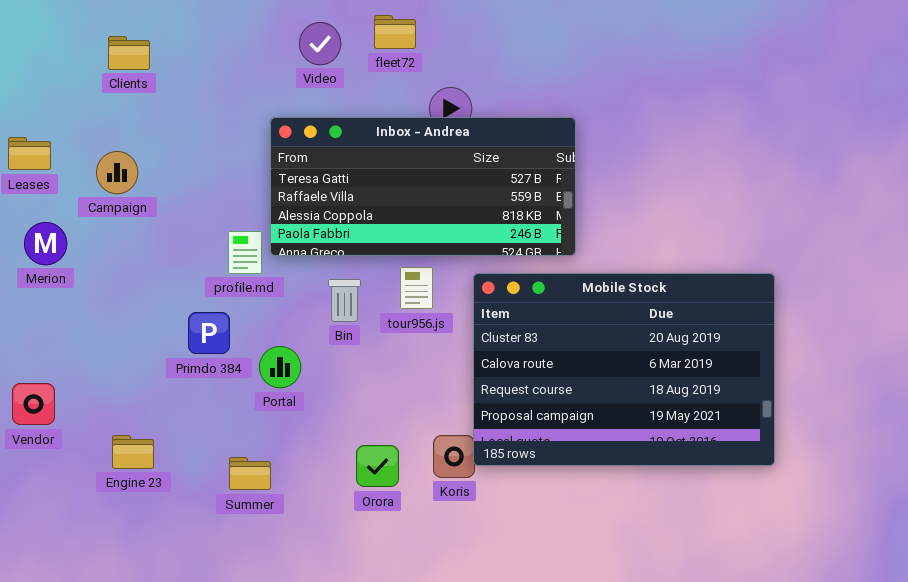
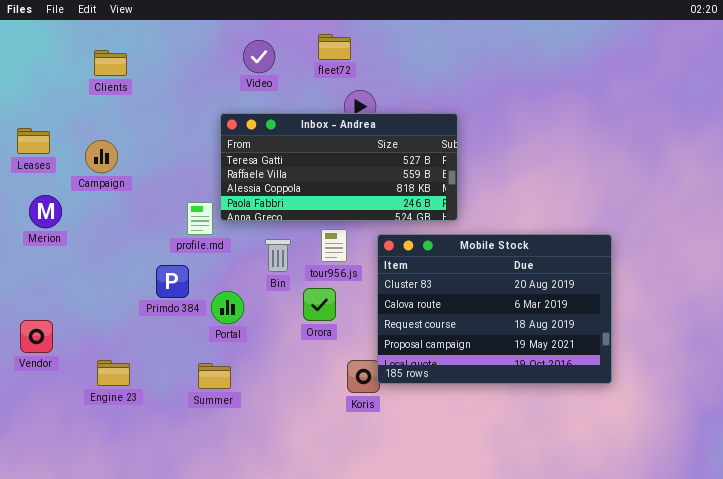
fleet72: [374,15,416,49] -> [318,34,351,60], moved
Orora: [356,445,399,487] -> [303,288,336,321], moved
Summer: [229,457,271,490] -> [198,363,231,389], moved

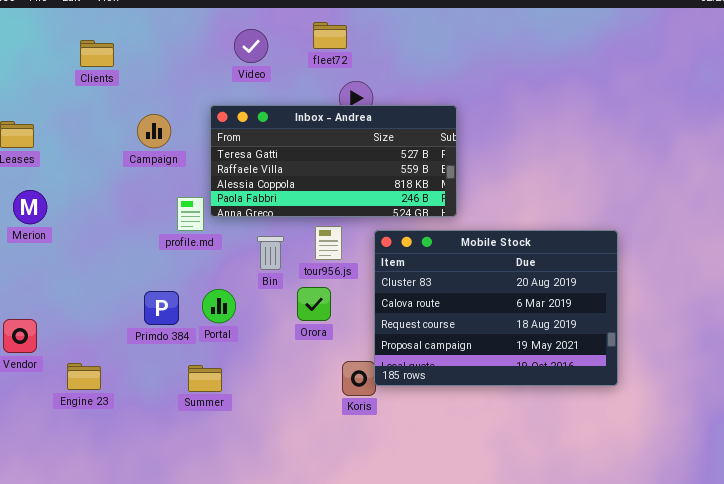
Campaign: [85,140,118,173] -> [137,114,171,148], moved
Primdo 384: [156,265,189,298] -> [144,291,179,325], moved
Engine 23: [97,360,130,386] -> [67,363,101,390], moved

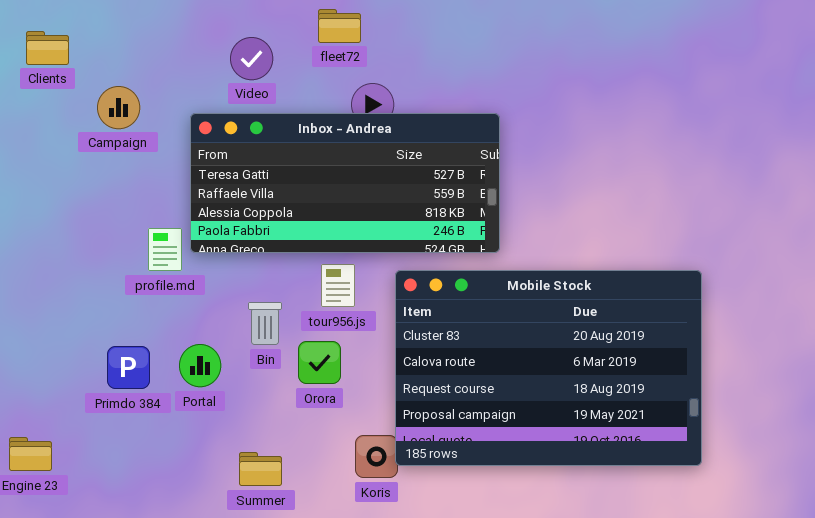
Video: [234,29,268,63] -> [230,37,273,80], moved
Campaign: [137,114,171,148] -> [97,86,140,129], moved
Bin: [257,236,284,270] -> [248,302,282,345], moved
Summer: [188,365,222,392] -> [239,452,282,486], moved

